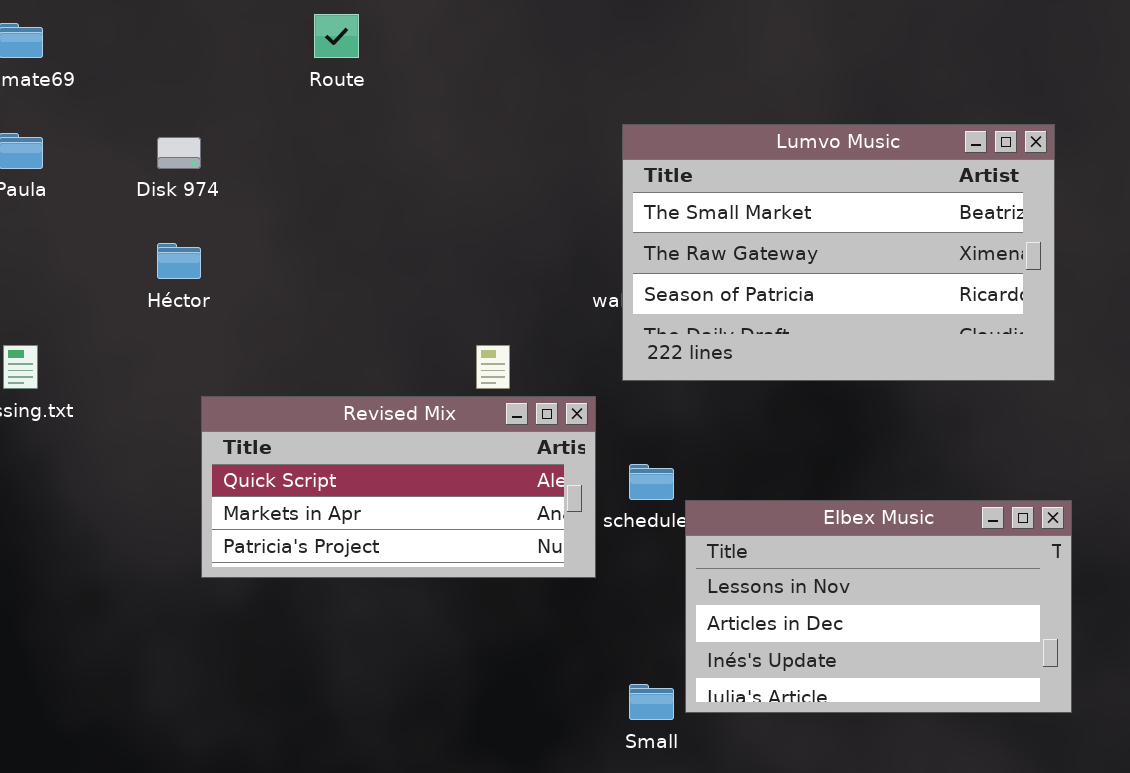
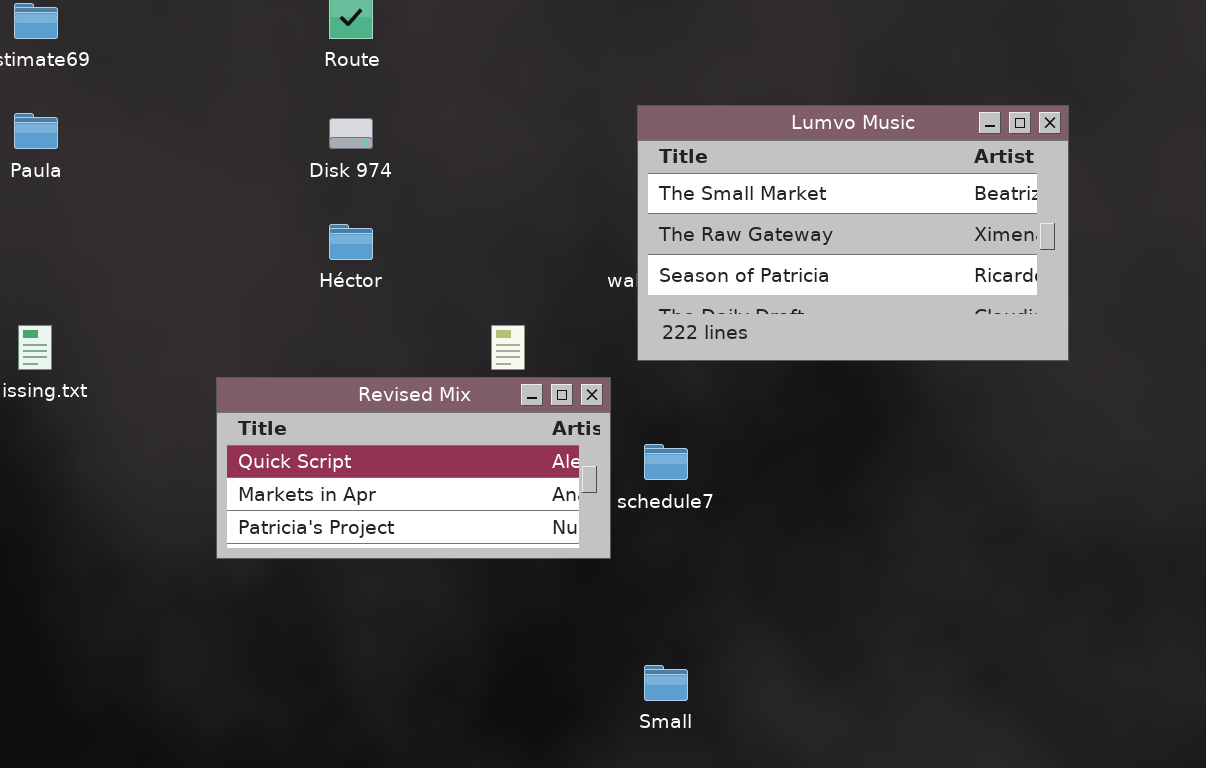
Disk 974: [157,137,201,169] -> [329,118,373,149], moved
Héctor: [157,243,201,279] -> [329,224,373,260], moved
Elbex Music: [685,500,1072,713] -> none, closed

